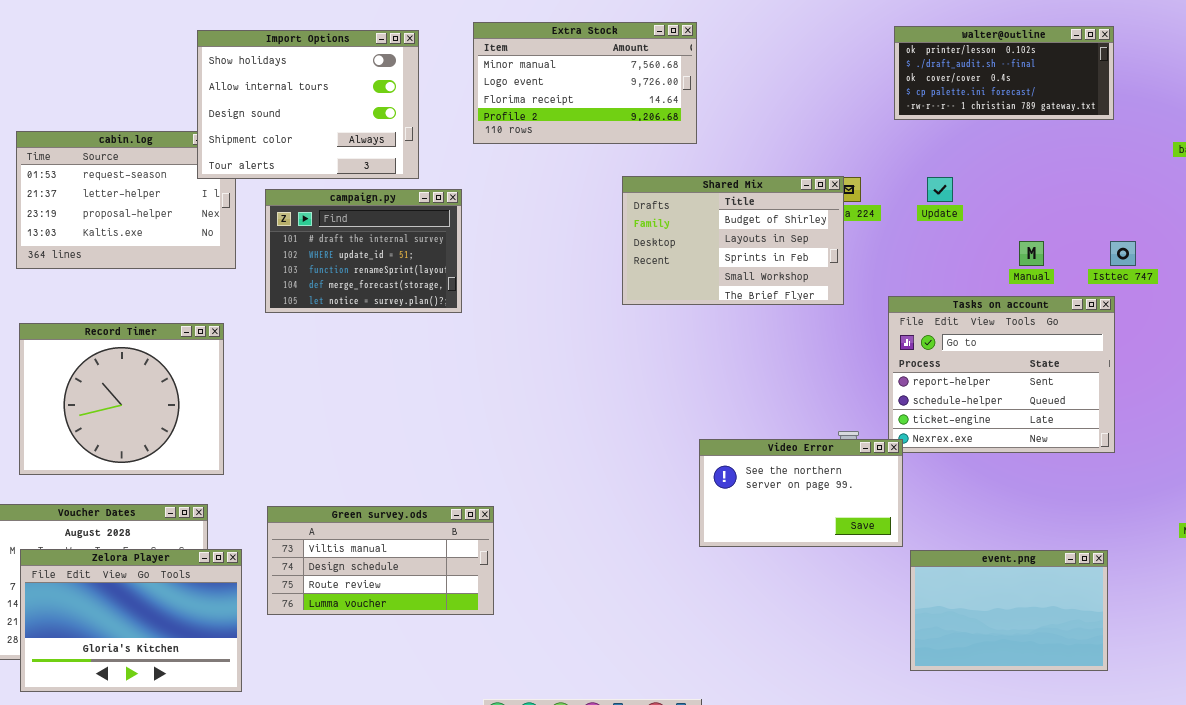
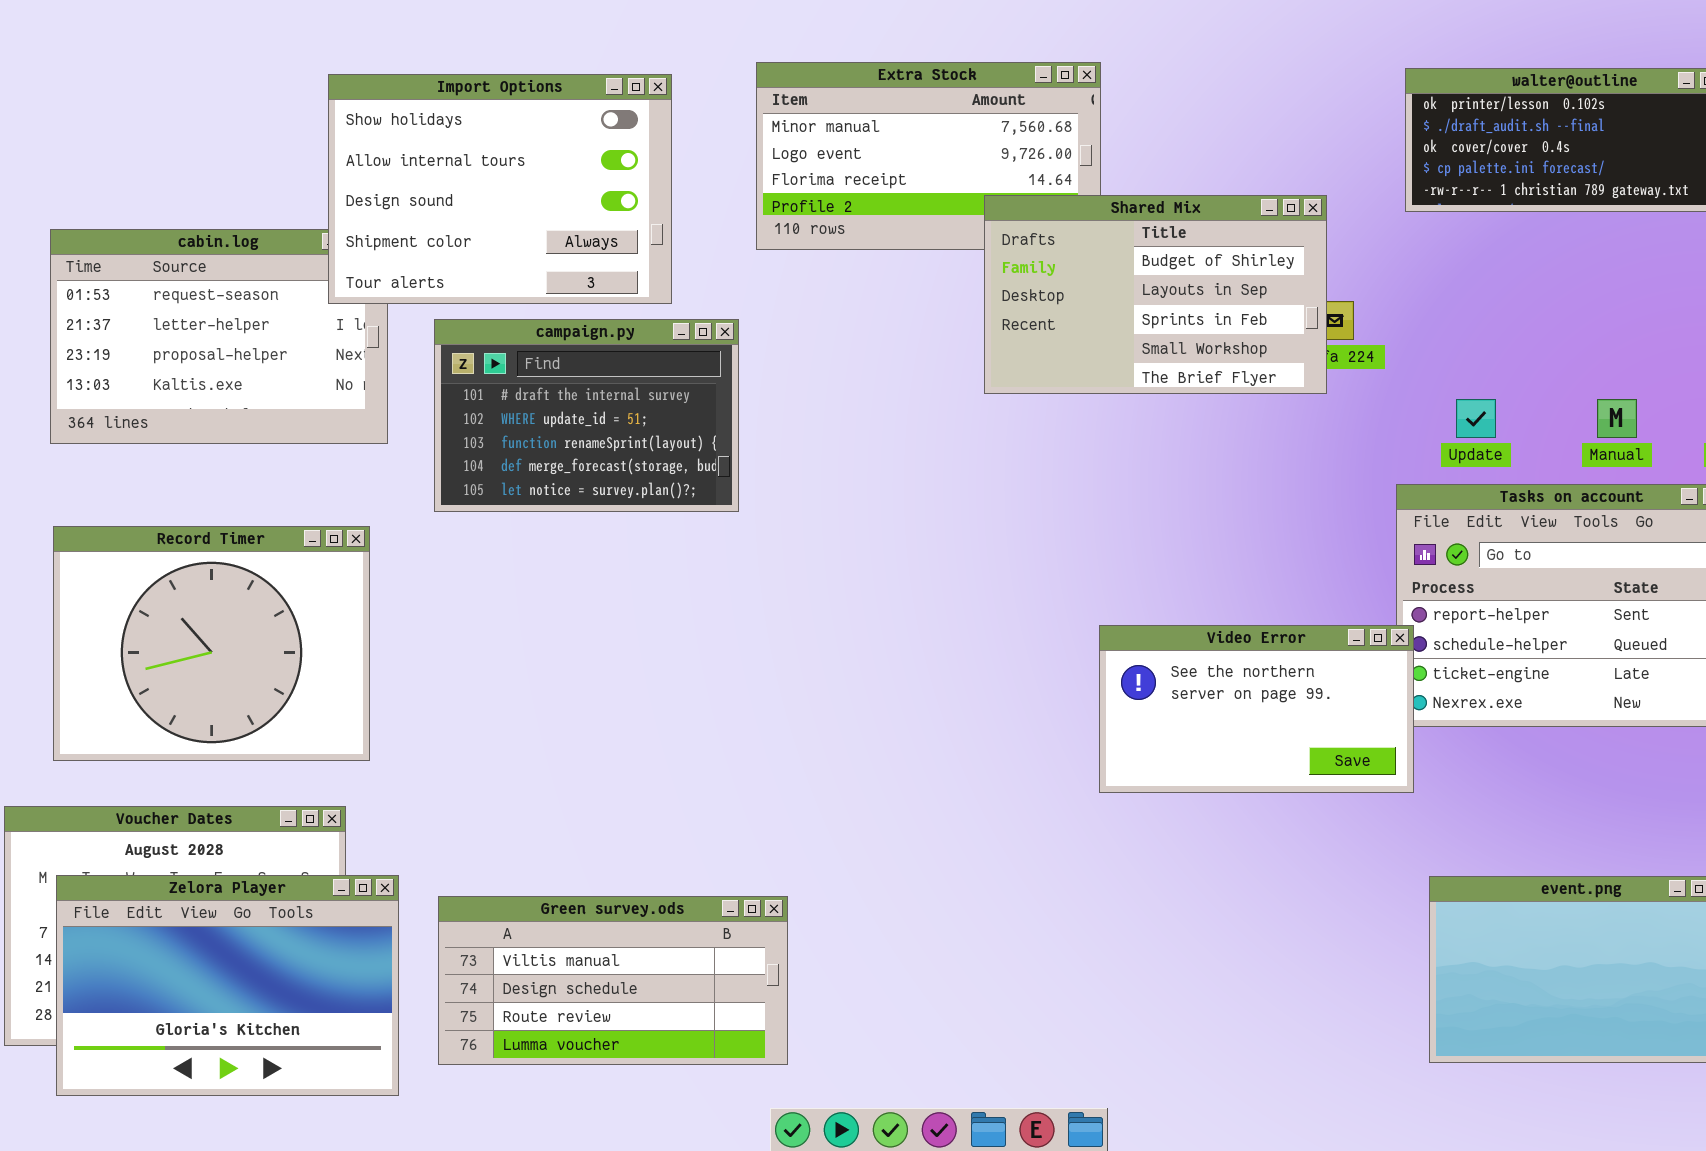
Shared Mix: [622,176,844,305] -> [984,195,1327,394], moved
Update: [927,177,953,202] -> [1456,399,1496,438], moved
Video Error: [699,439,903,547] -> [1099,625,1414,793], moved
Green survey.ods: [267,506,494,615] -> [438,896,788,1065], moved

